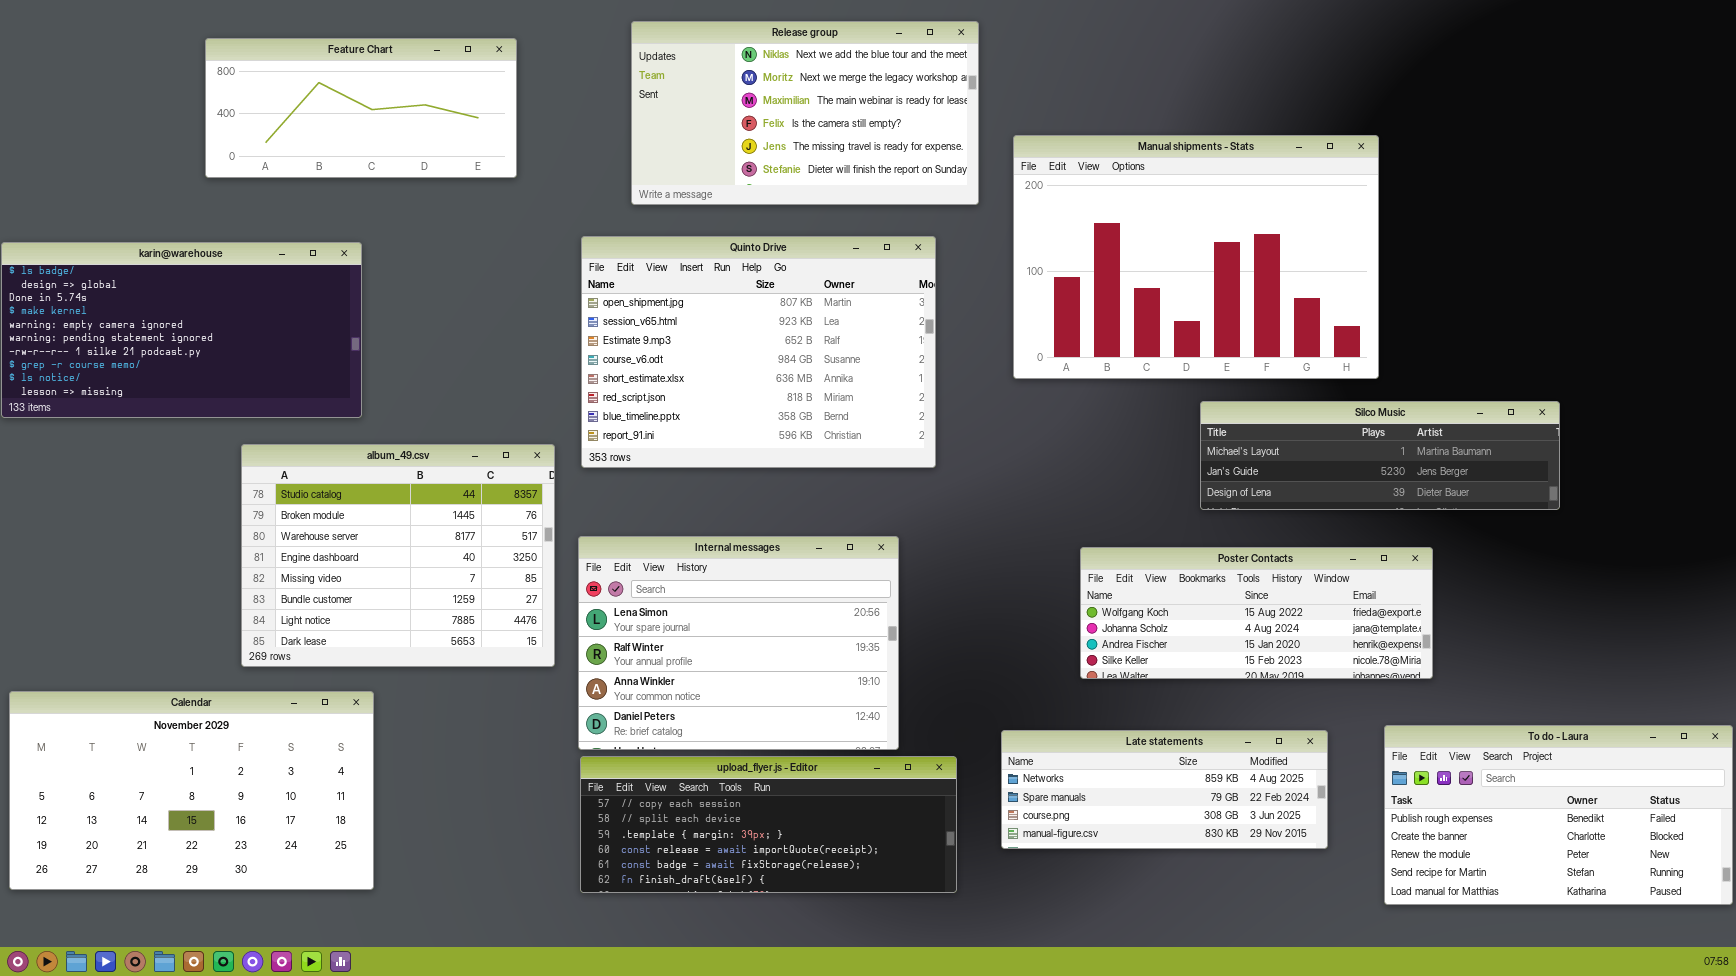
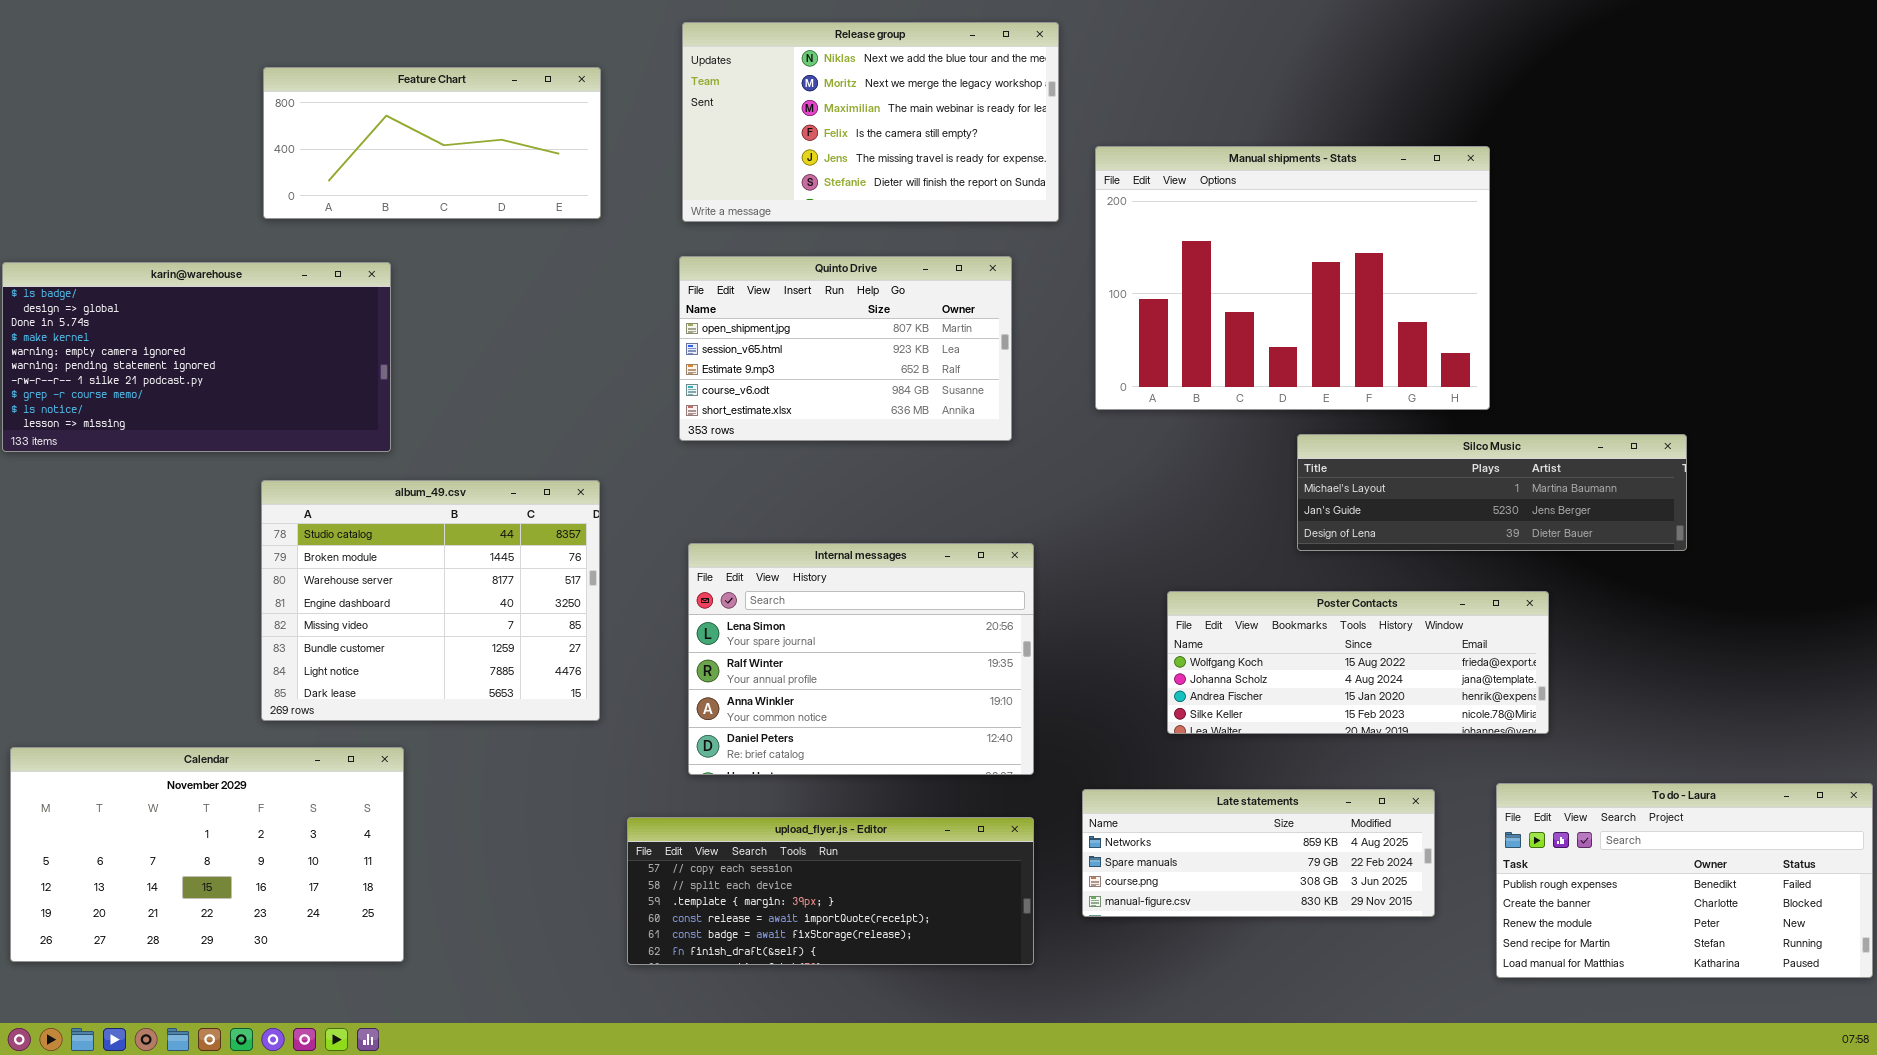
Feature Chart: [205,38,517,178] -> [263,67,601,219], moved
Quinto Drive: [581,236,936,468] -> [679,256,1012,441], resized
Internal messages: [578,536,899,750] -> [688,543,1034,775], moved

